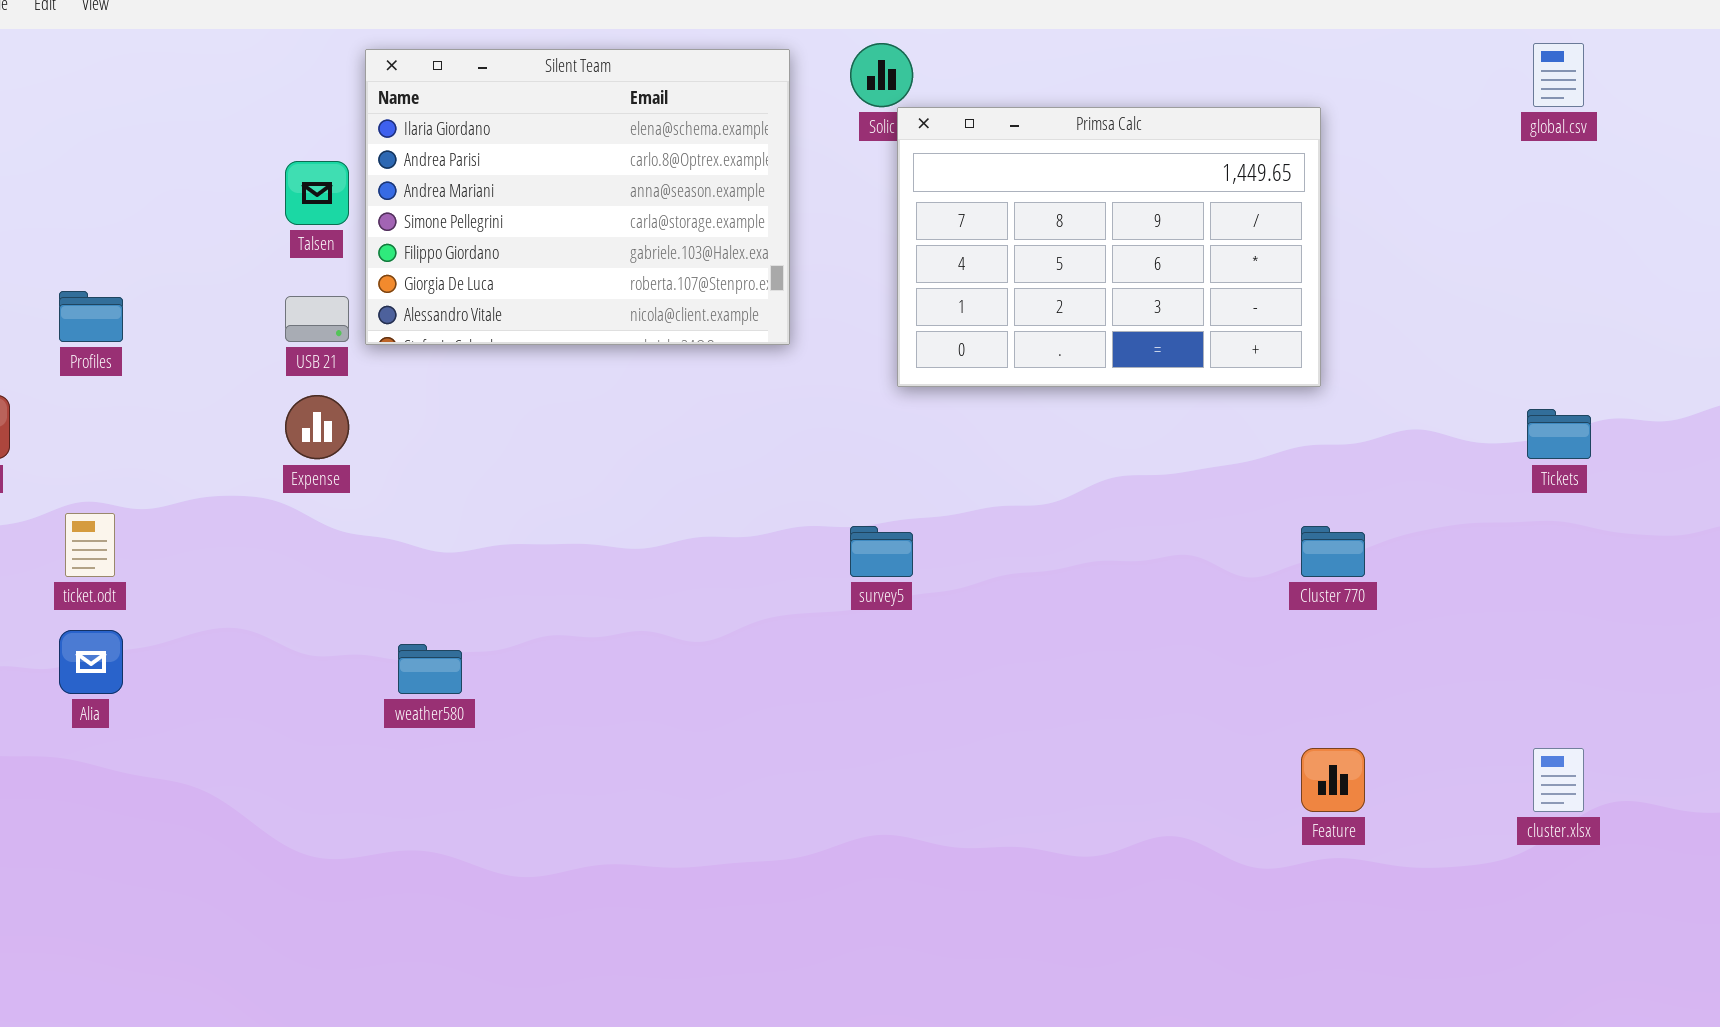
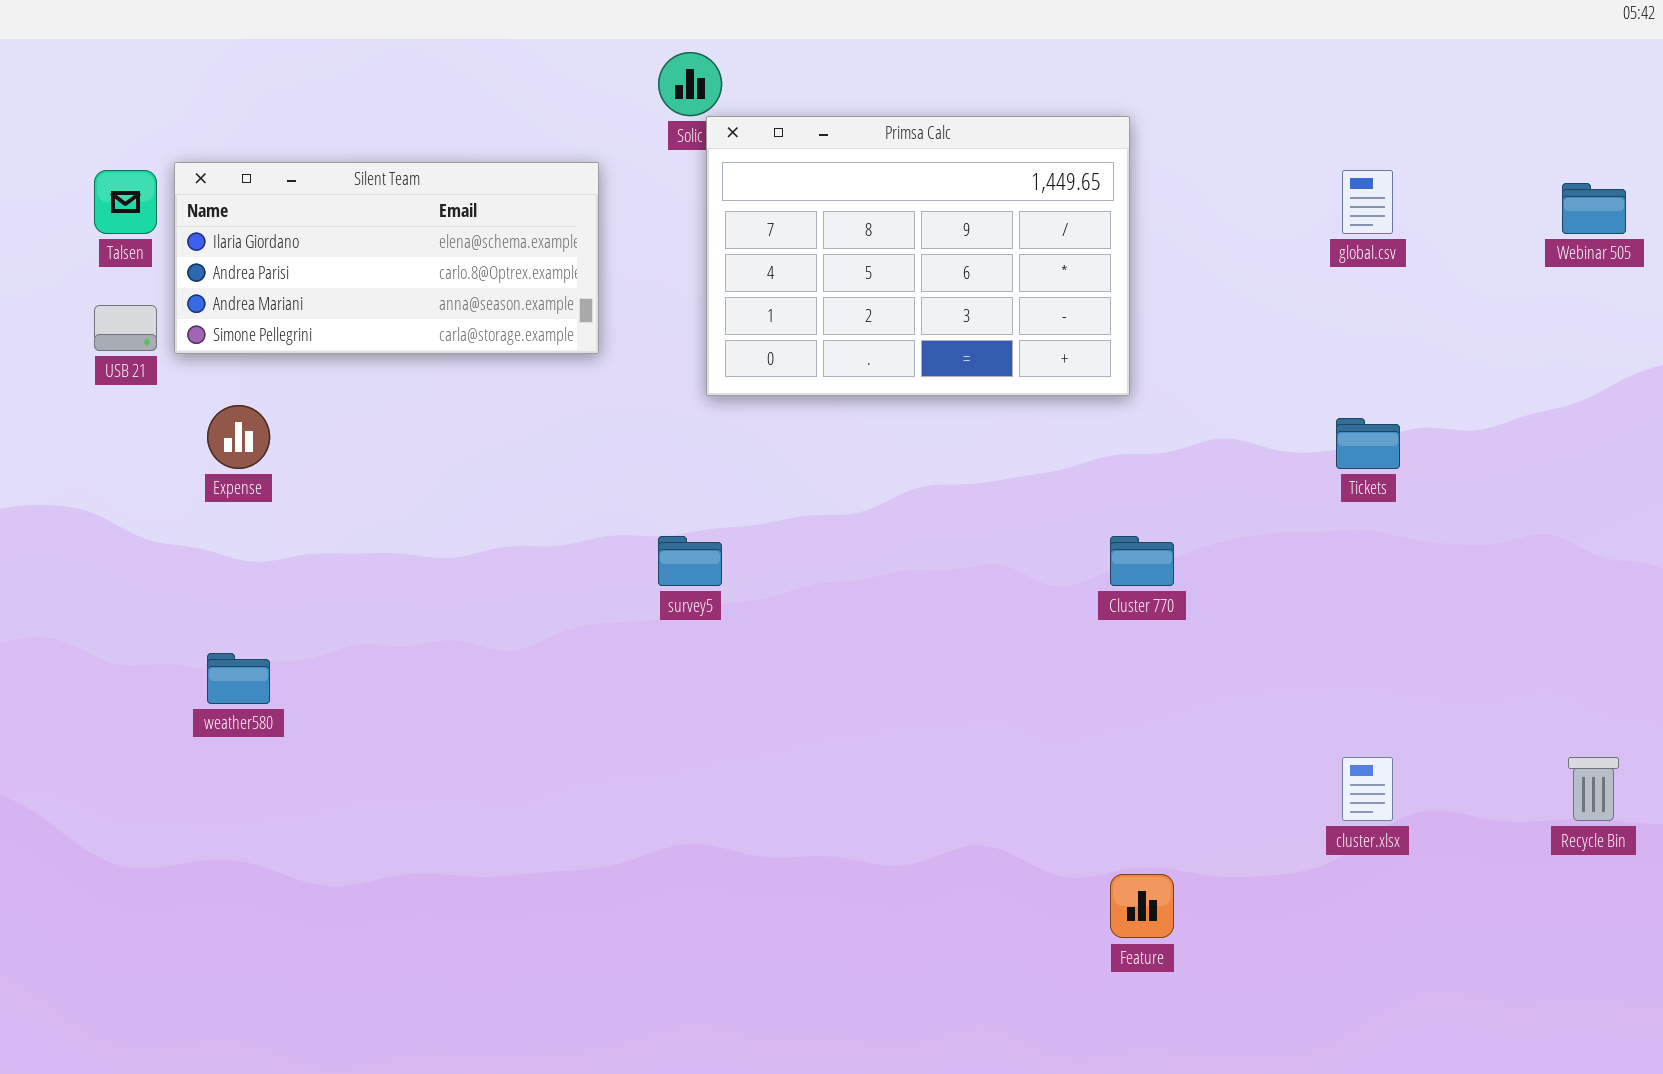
global.csv: [1533,43,1584,107] -> [1342,170,1393,234], moved
Silent Team: [365,49,790,345] -> [174,162,599,354], resized
Expense: [285,395,349,459] -> [207,405,270,469], moved
Feature: [1301,748,1365,812] -> [1110,874,1174,938], moved

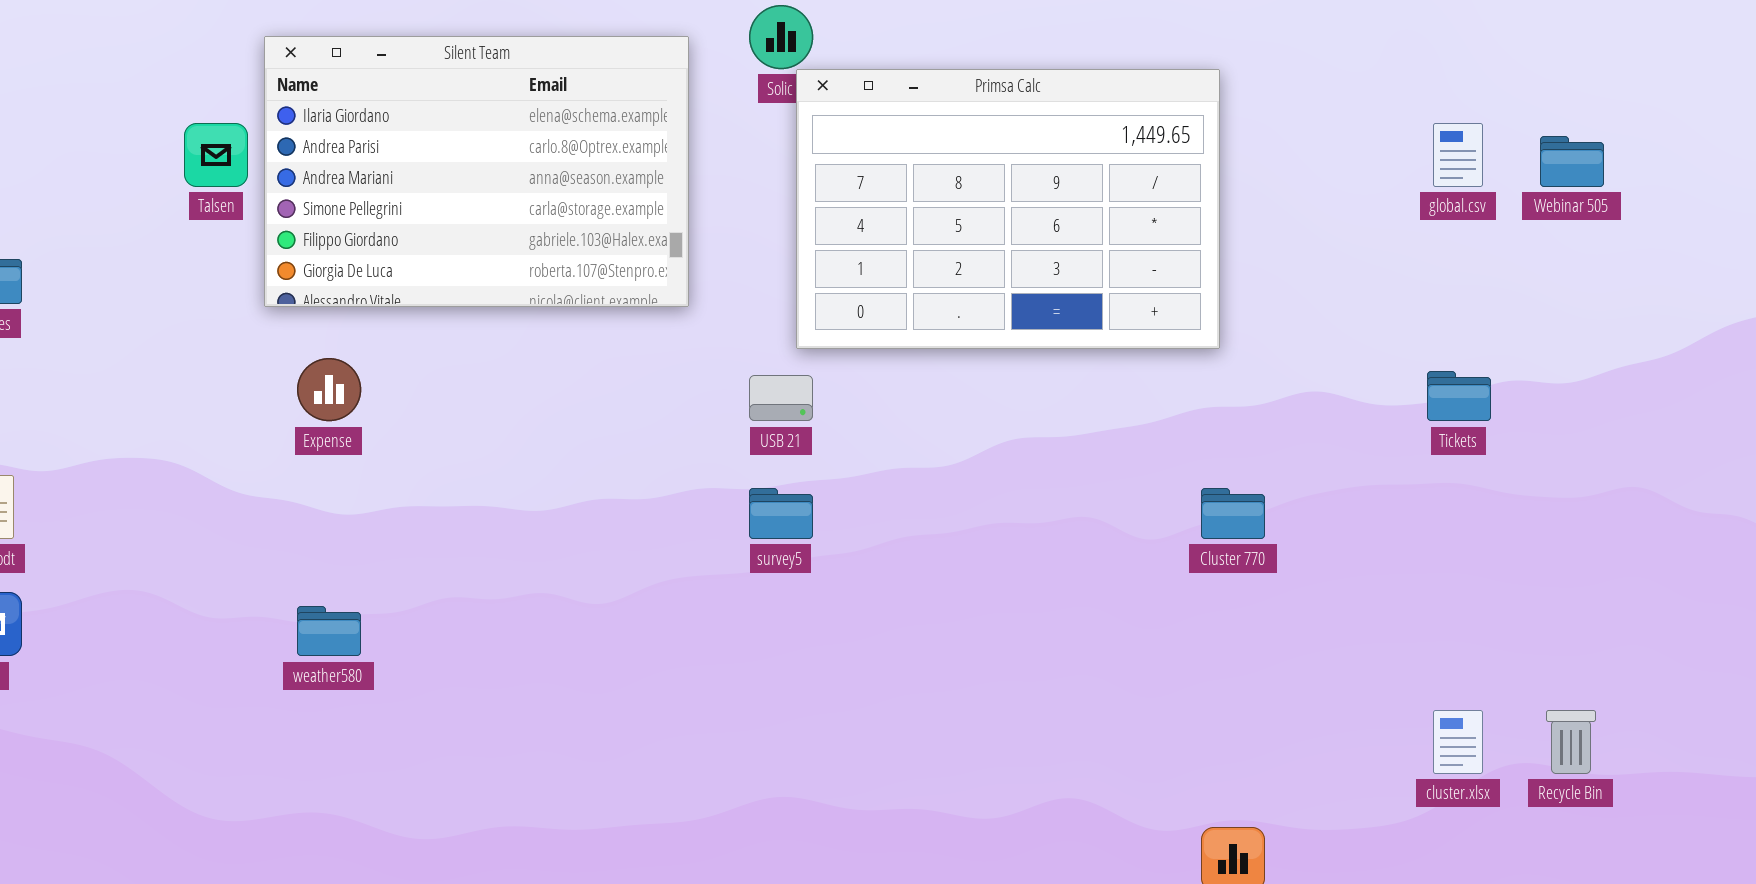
Silent Team: [174,162,599,354] -> [264,36,689,307], resized
Webinar 505: [1562,183,1626,234] -> [1540,136,1604,187], moved
USB 21: [94,305,157,351] -> [749,375,813,421], moved
Recycle Bin: [1568,757,1619,821] -> [1546,710,1596,774], moved

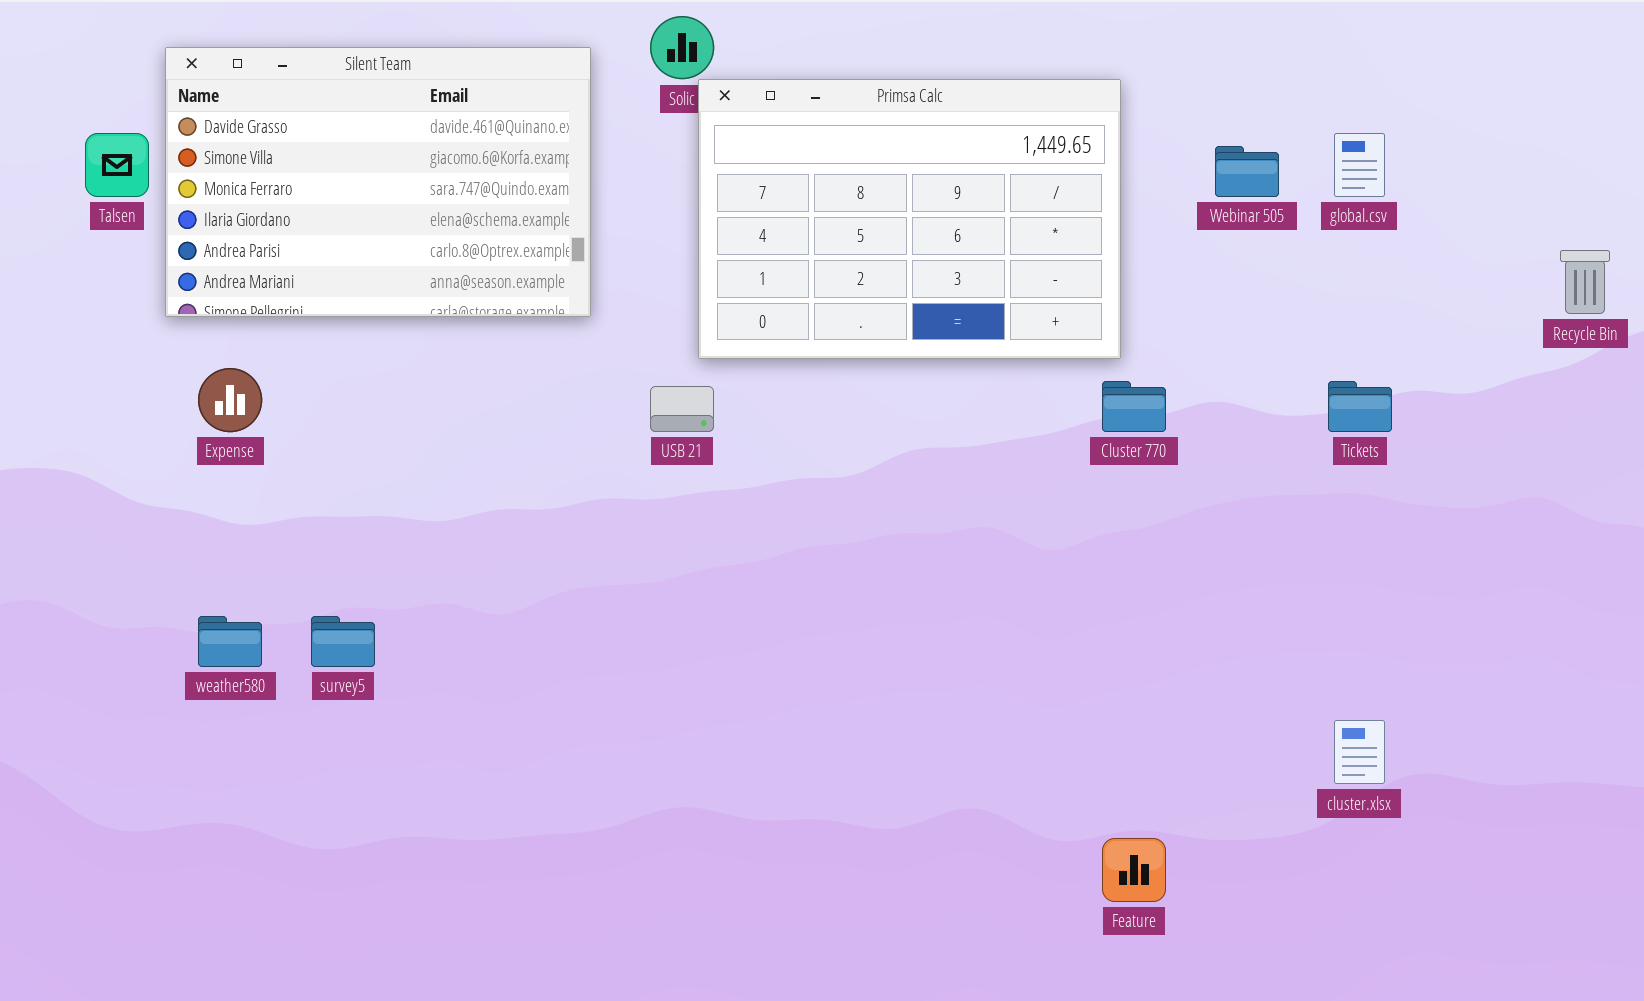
Silent Team: [264,36,689,307] -> [165,47,591,317], scrolled up 3 rows
Webinar 505: [1540,136,1604,187] -> [1215,146,1279,197], moved
survey5: [749,488,813,539] -> [311,616,375,667], moved
Cluster 770: [1201,488,1265,539] -> [1102,381,1166,432], moved
Recycle Bin: [1546,710,1596,774] -> [1560,250,1610,314], moved

